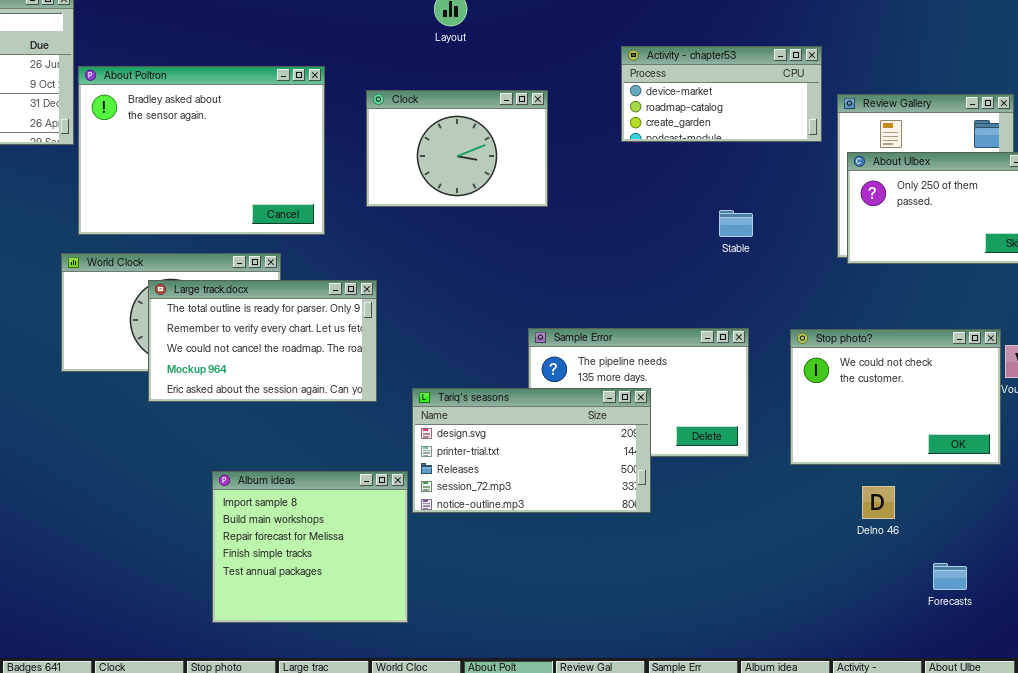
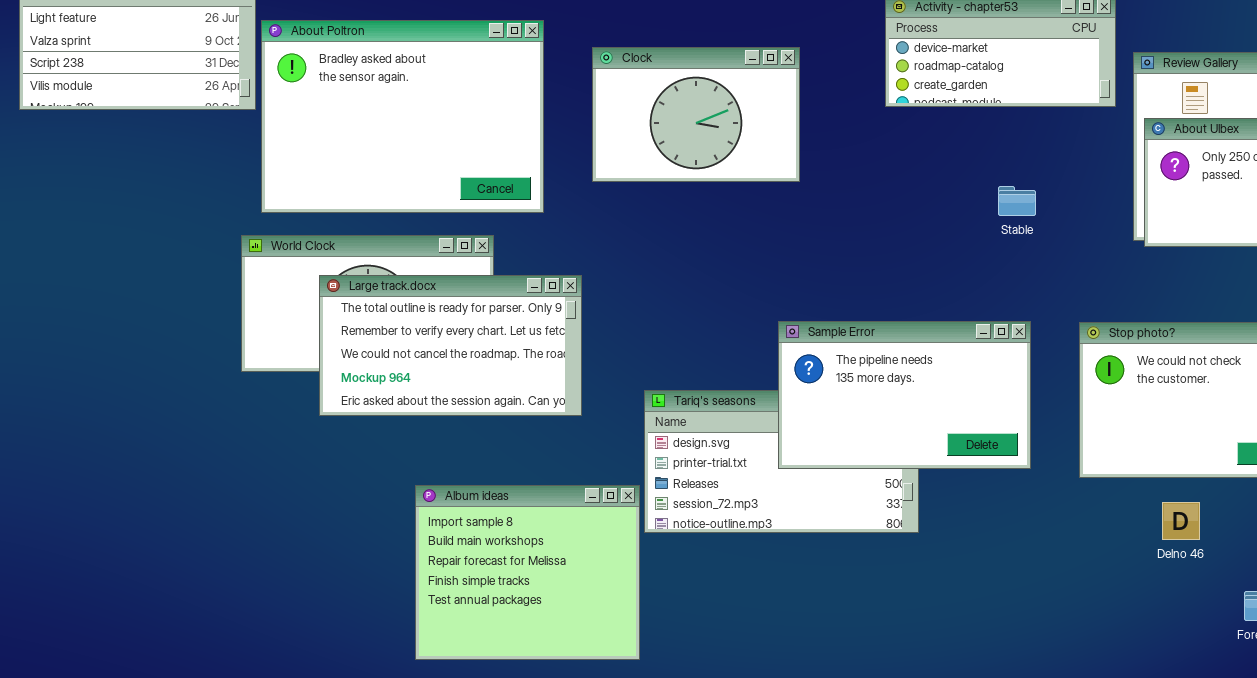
Large track.docx: [148,280,377,402] -> [319,275,582,416], moved
Sample Error: [528,328,749,457] -> [778,321,1031,469], raised

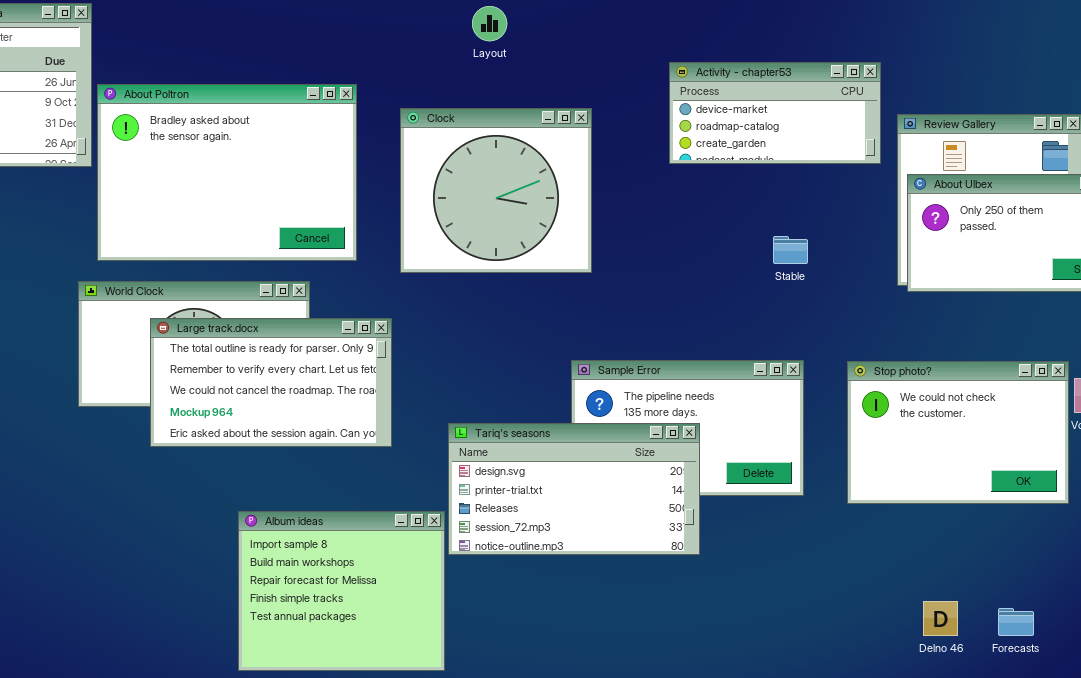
Clock: [592,47,800,182] -> [400,108,592,273], resized
Tariq's seasons: [644,390,919,533] -> [448,423,700,555], raised
Delno 46: [1162,502,1200,540] -> [923,601,958,636], moved

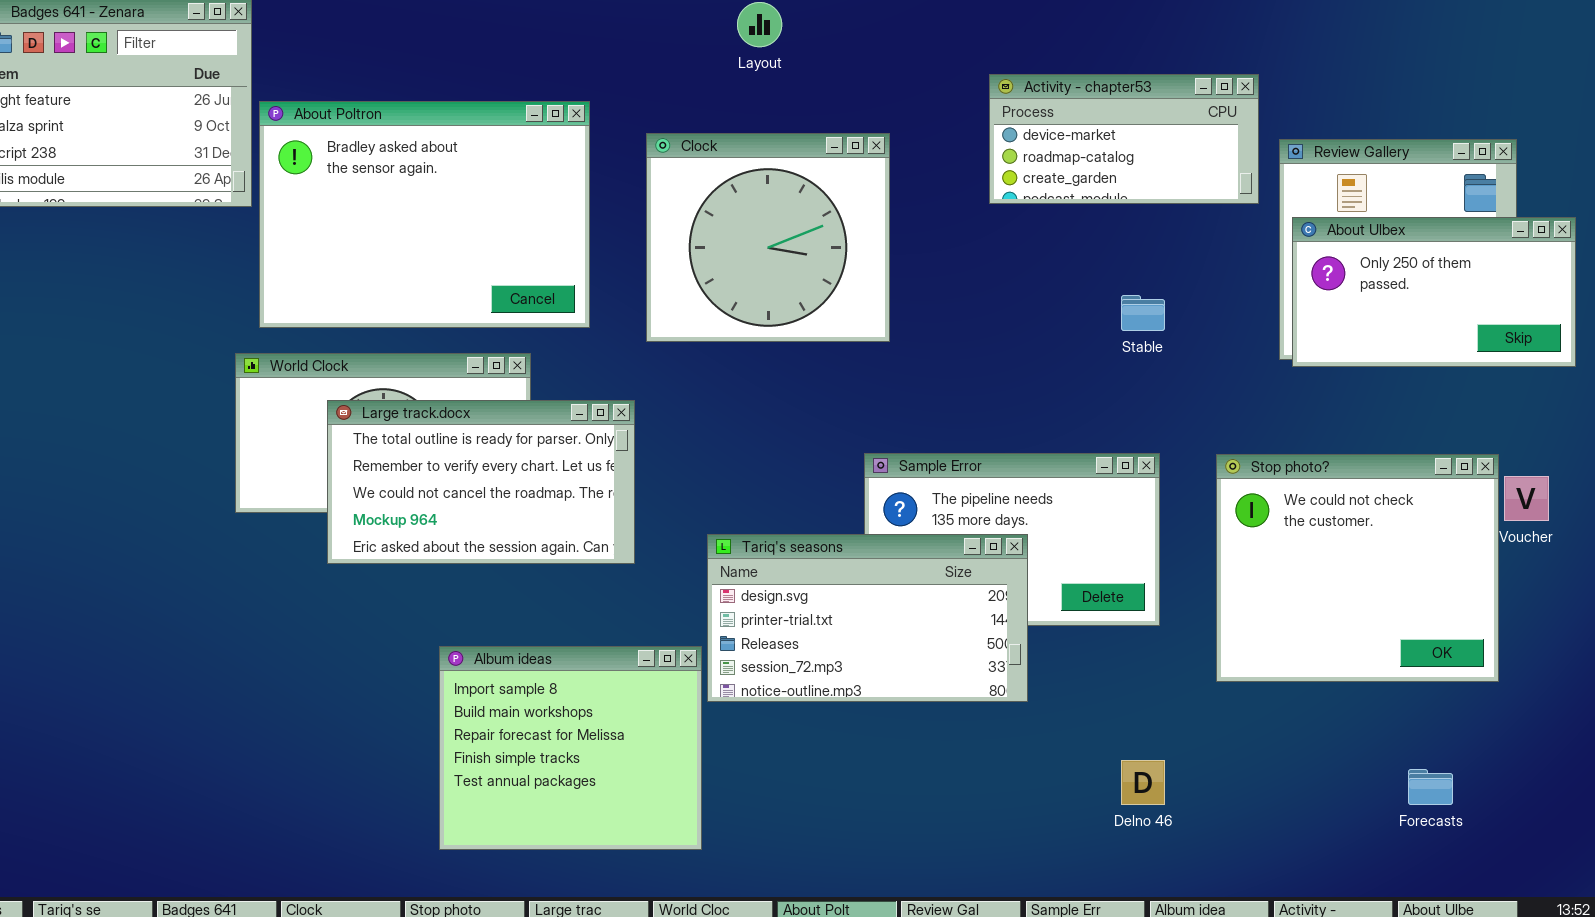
Stop photo?: [847,361,1069,504] -> [1216,454,1499,682], resized
Delno 46: [923,601,958,636] -> [1121,760,1165,805], moved

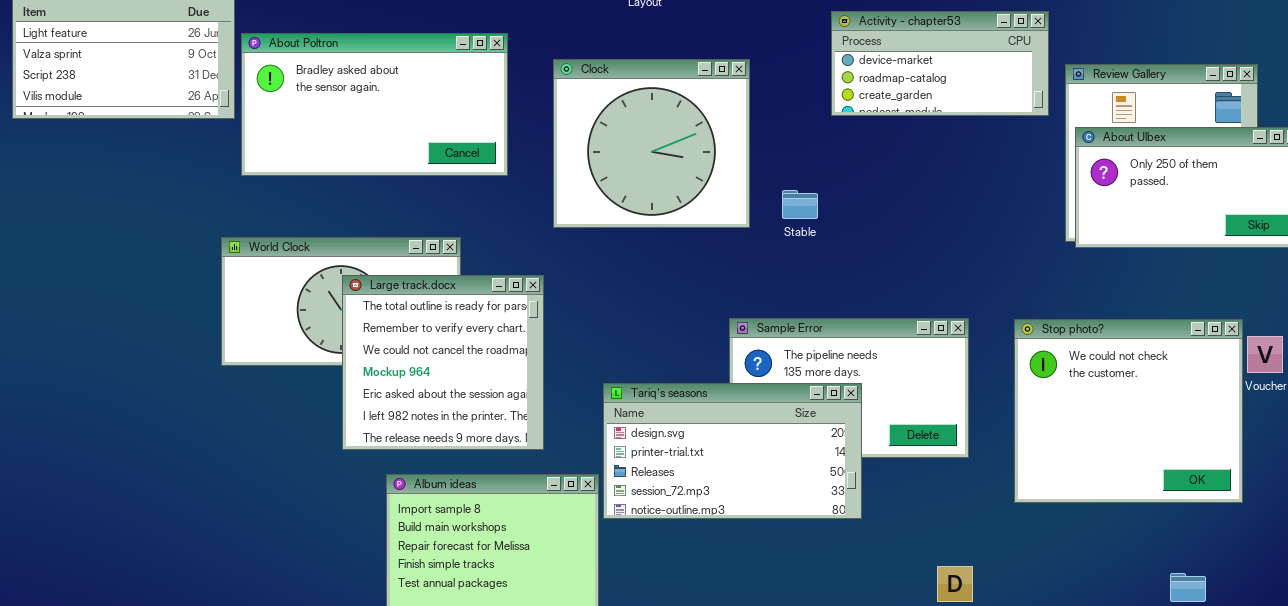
About Poltron: [259,101,590,328] -> [241,33,508,176], resized
Stable: [1121,295,1165,331] -> [782,190,818,219], moved
Large track.docx: [327,400,635,564] -> [342,275,544,450], resized

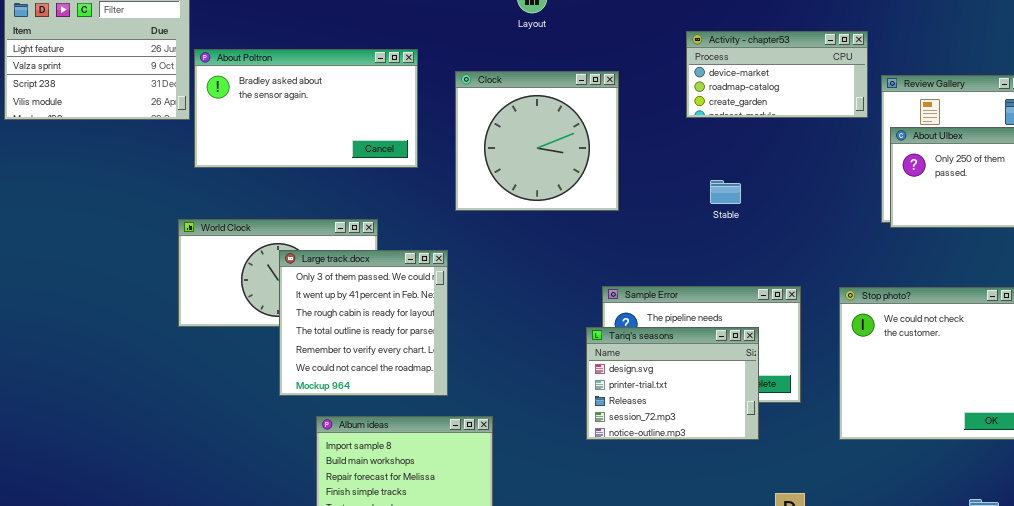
Stable: [782,190,818,219] -> [710,180,741,204], moved
Large track.docx: [342,275,544,450] -> [279,250,448,396], scrolled up 3 rows
Tariq's seasons: [603,383,862,519] -> [586,327,759,440], moved, resized

